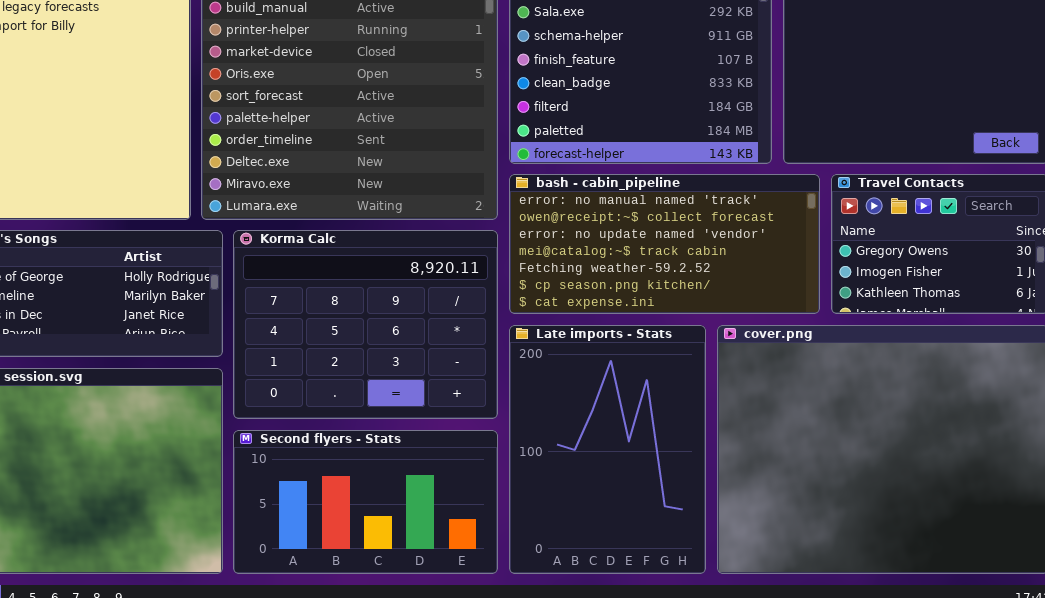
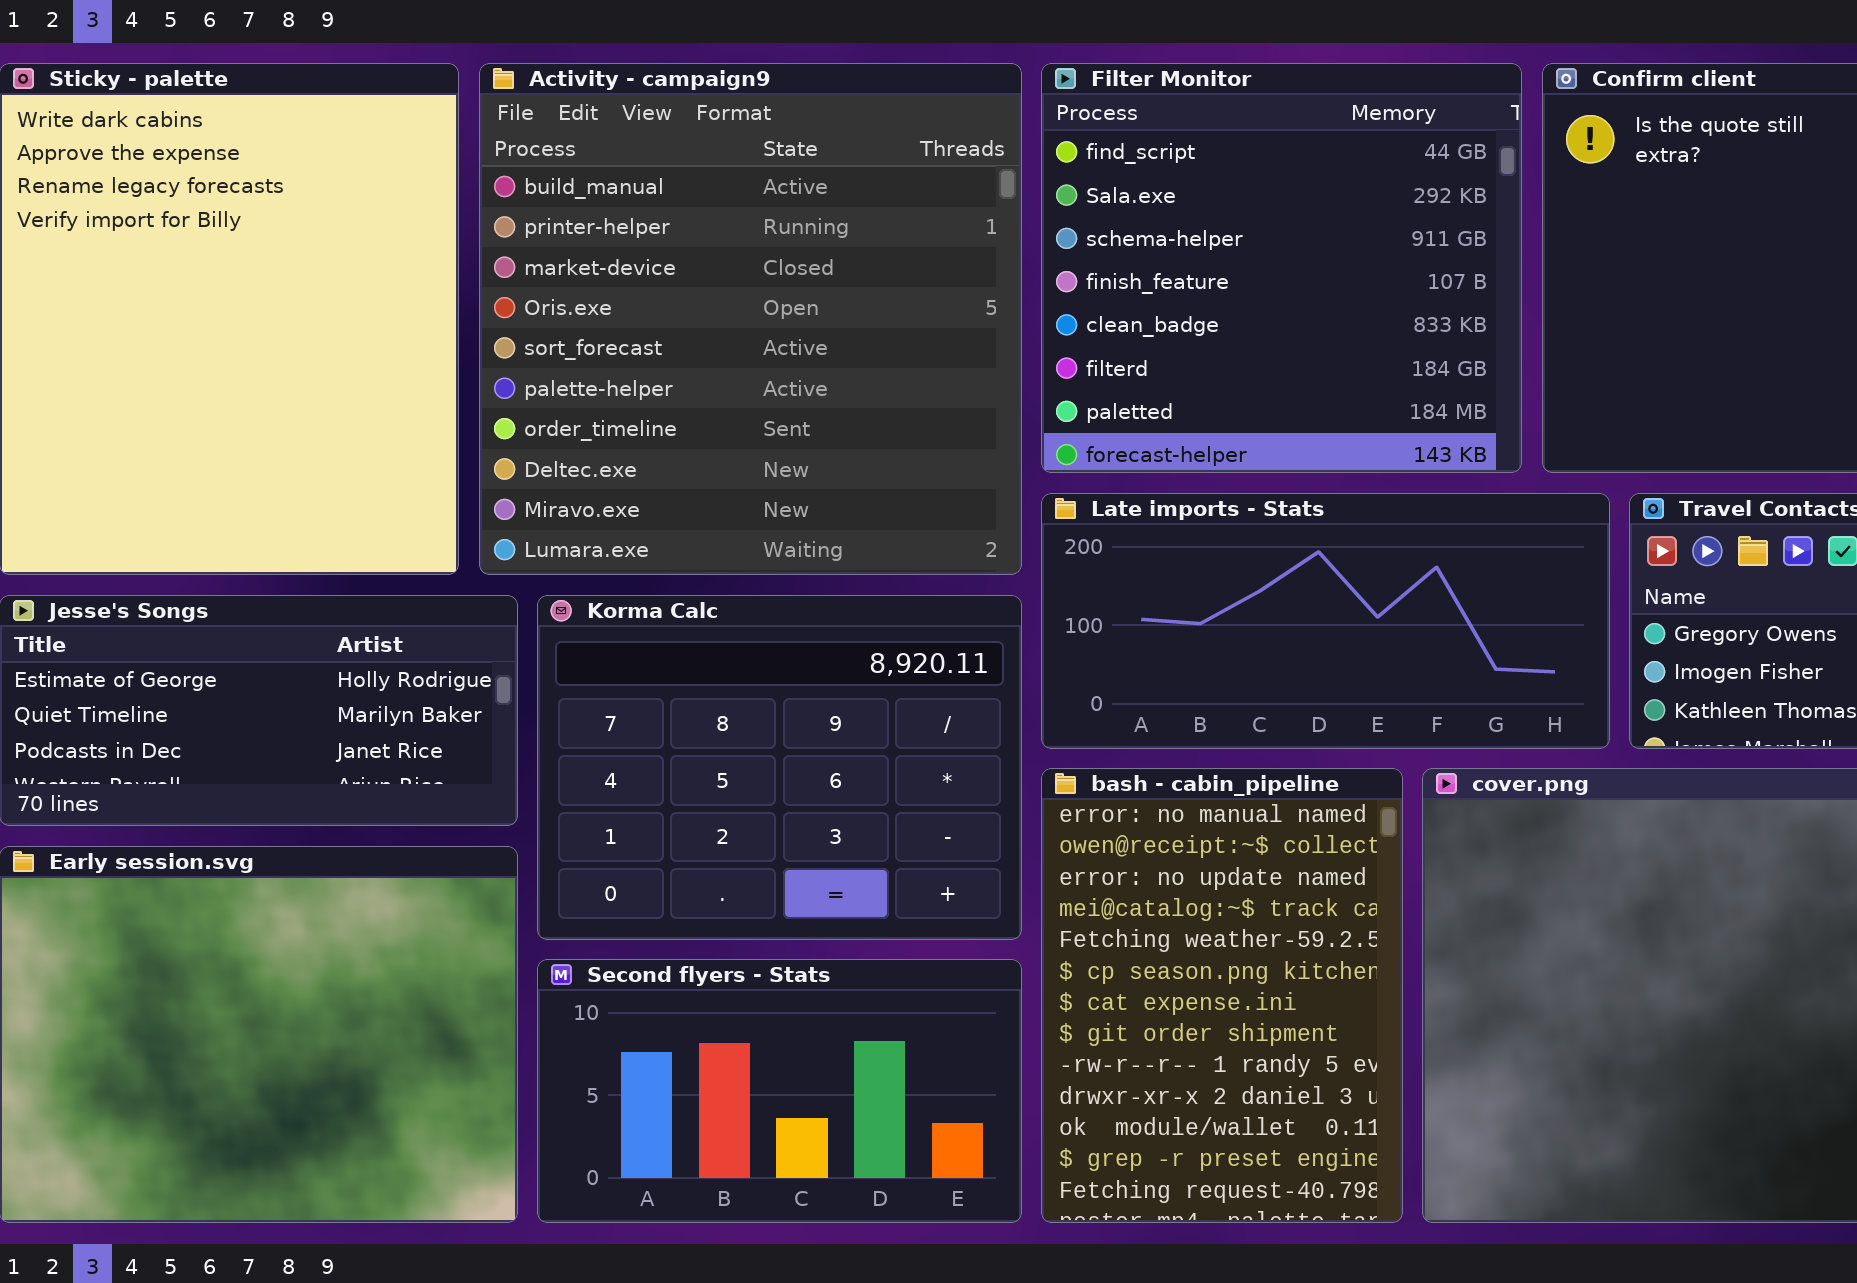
bash - cabin_pipeline: [509,174,820,314] -> [1041,768,1403,1223], moved, resized
Late imports - Stats: [509,325,706,574] -> [1041,493,1610,749], moved, resized

